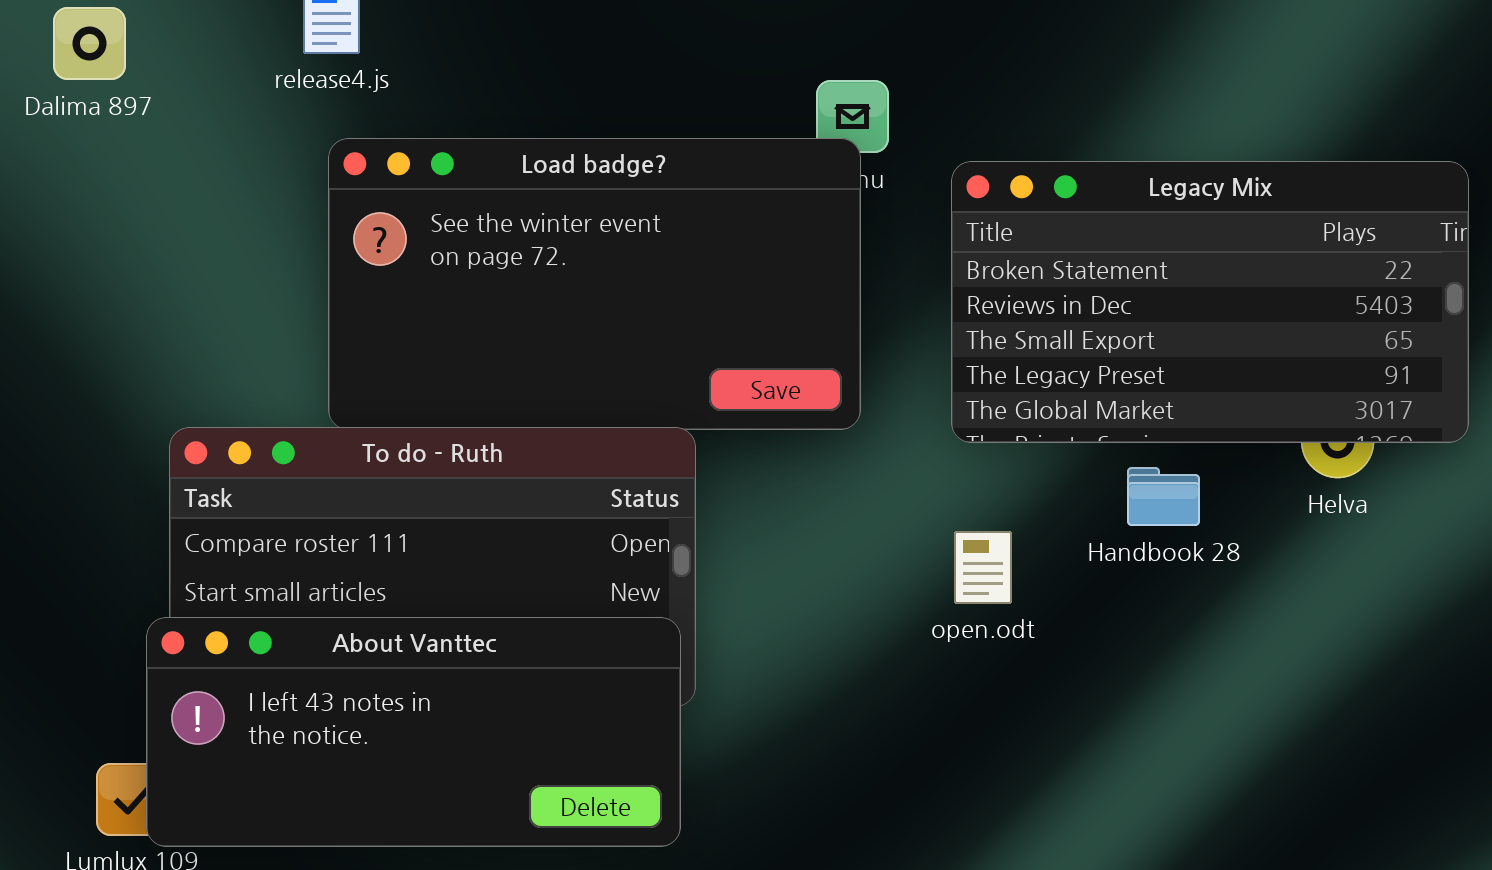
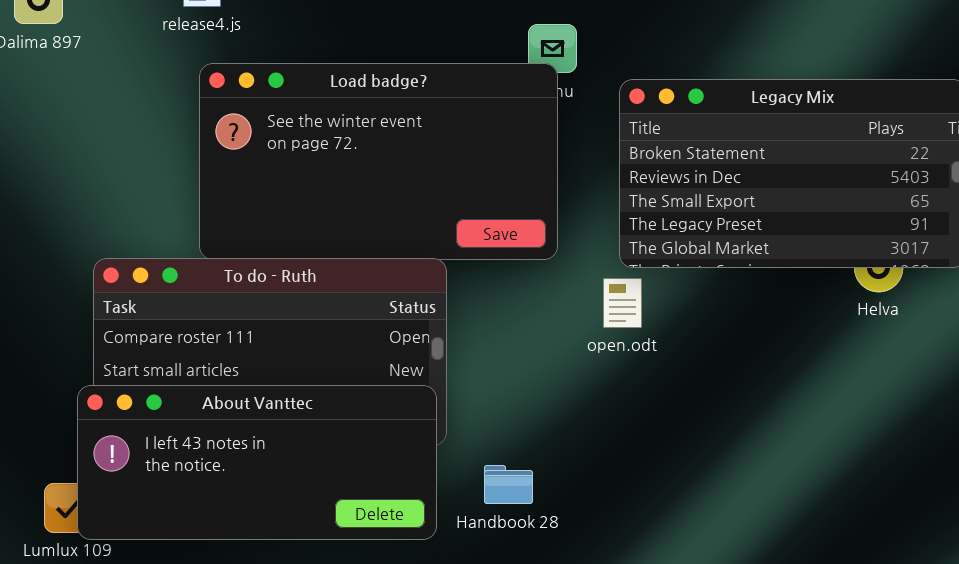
Handbook 28: [1127,467,1200,526] -> [484,465,533,504], moved
open.odt: [954,531,1012,604] -> [603,278,642,328], moved

